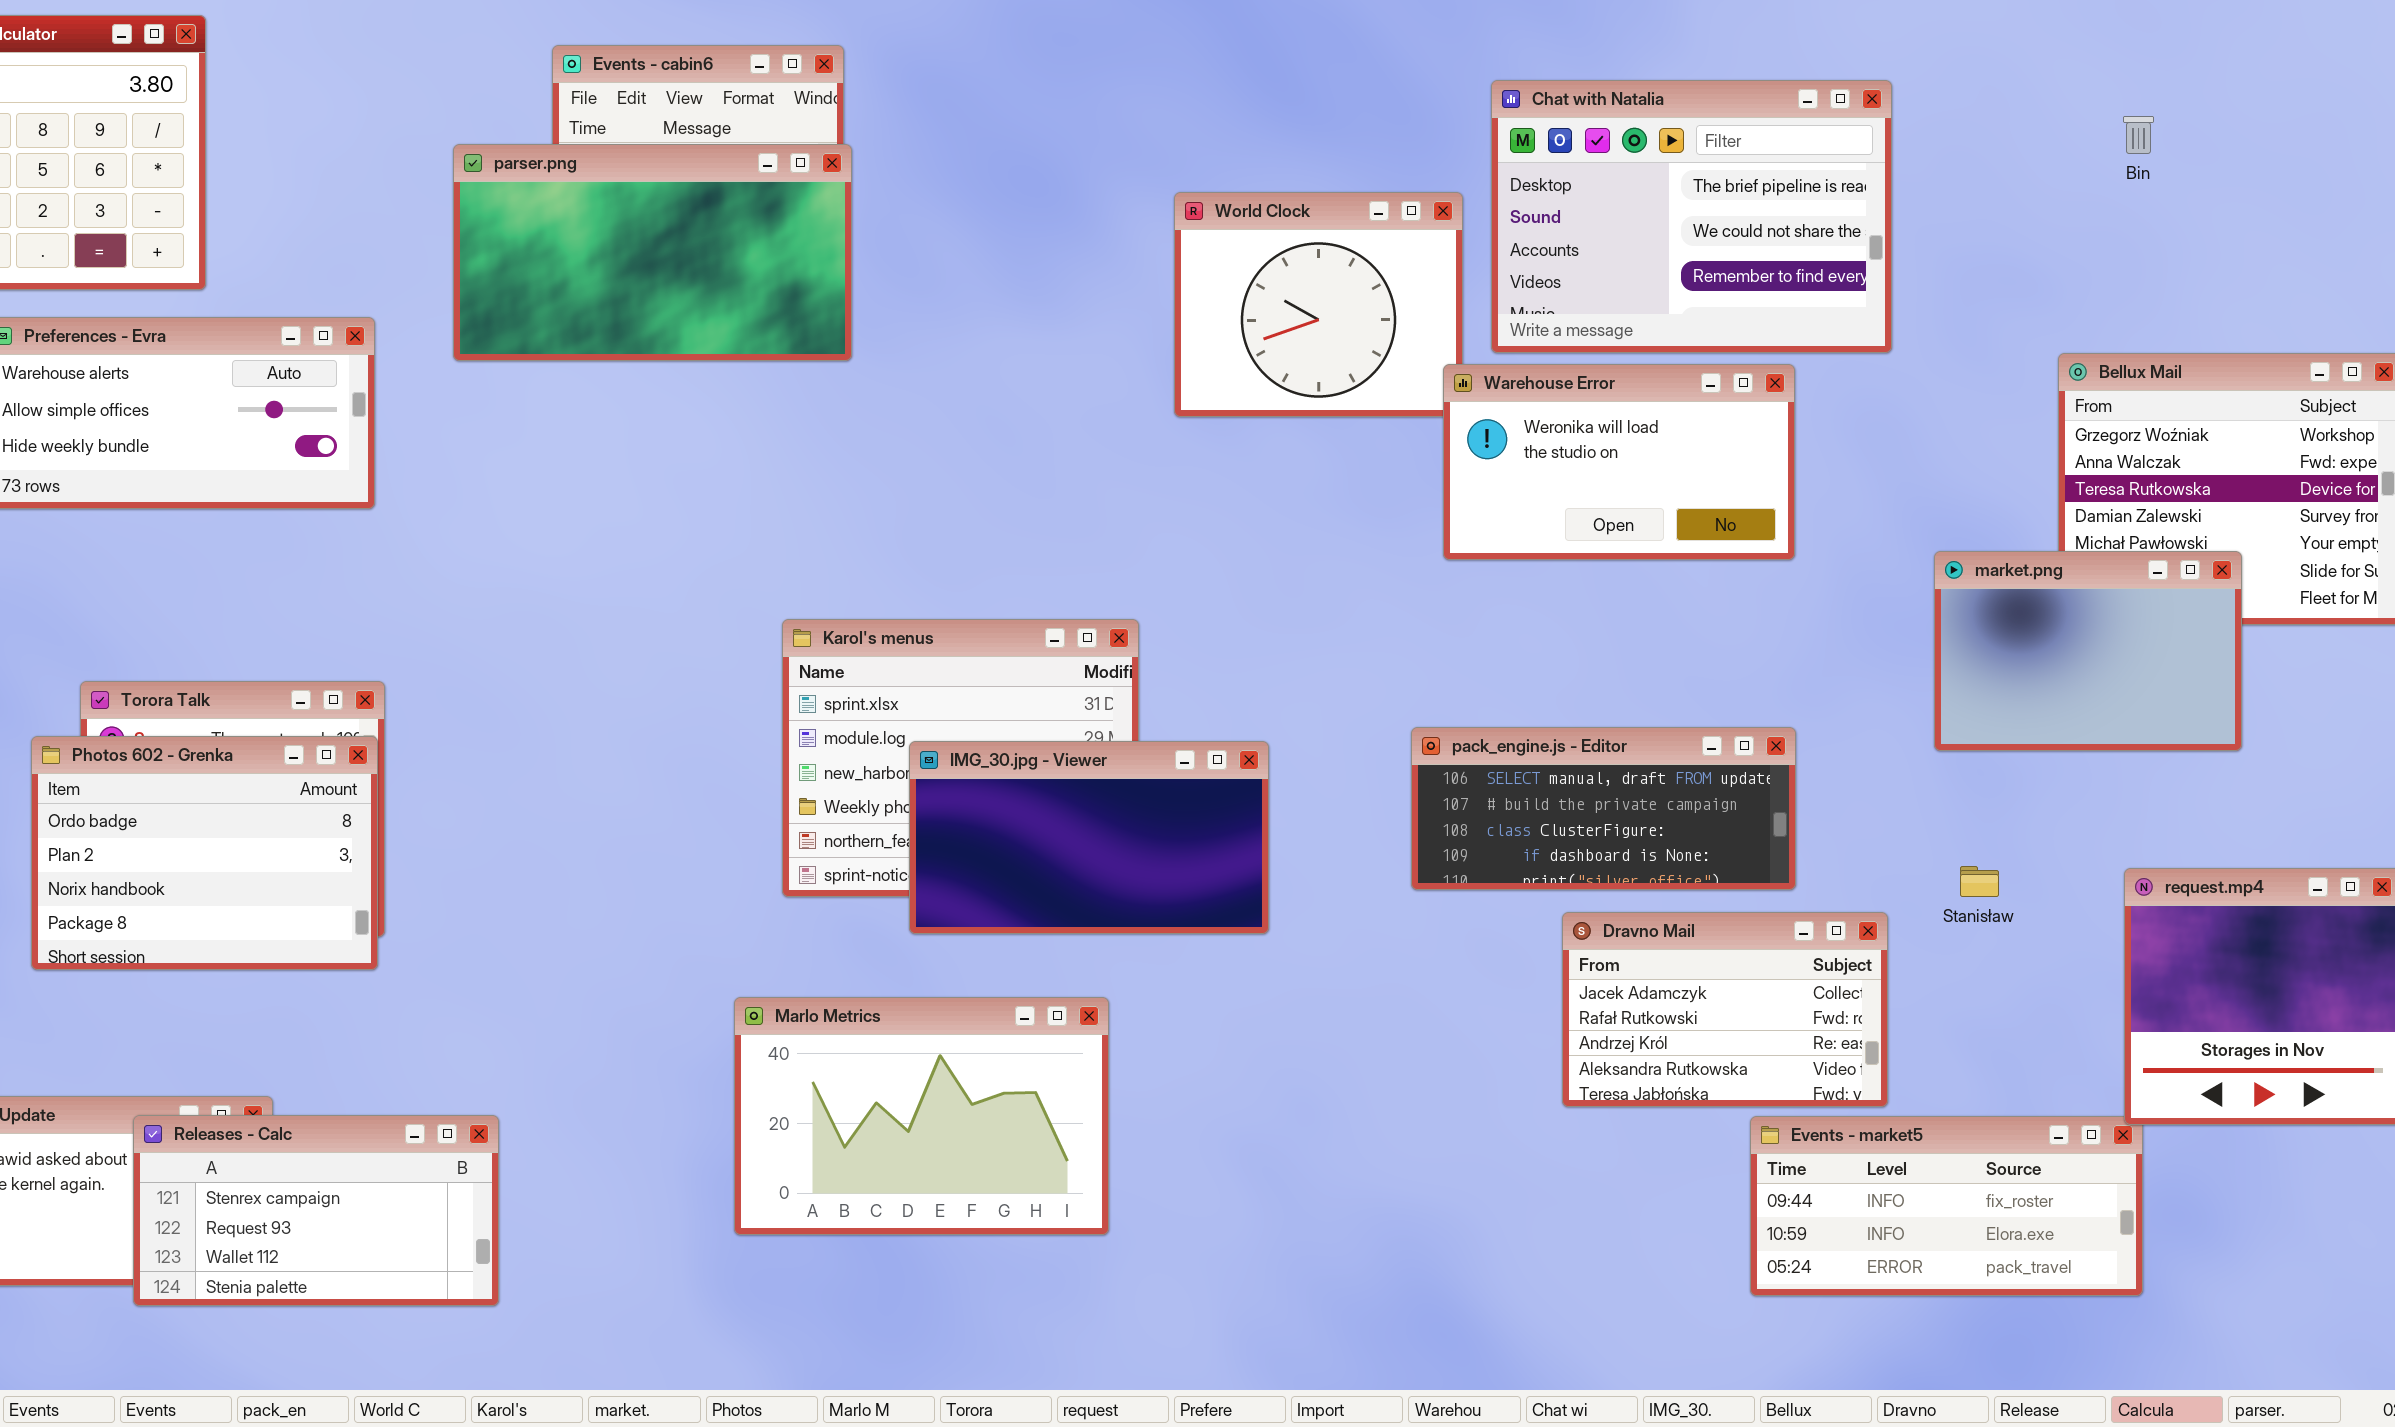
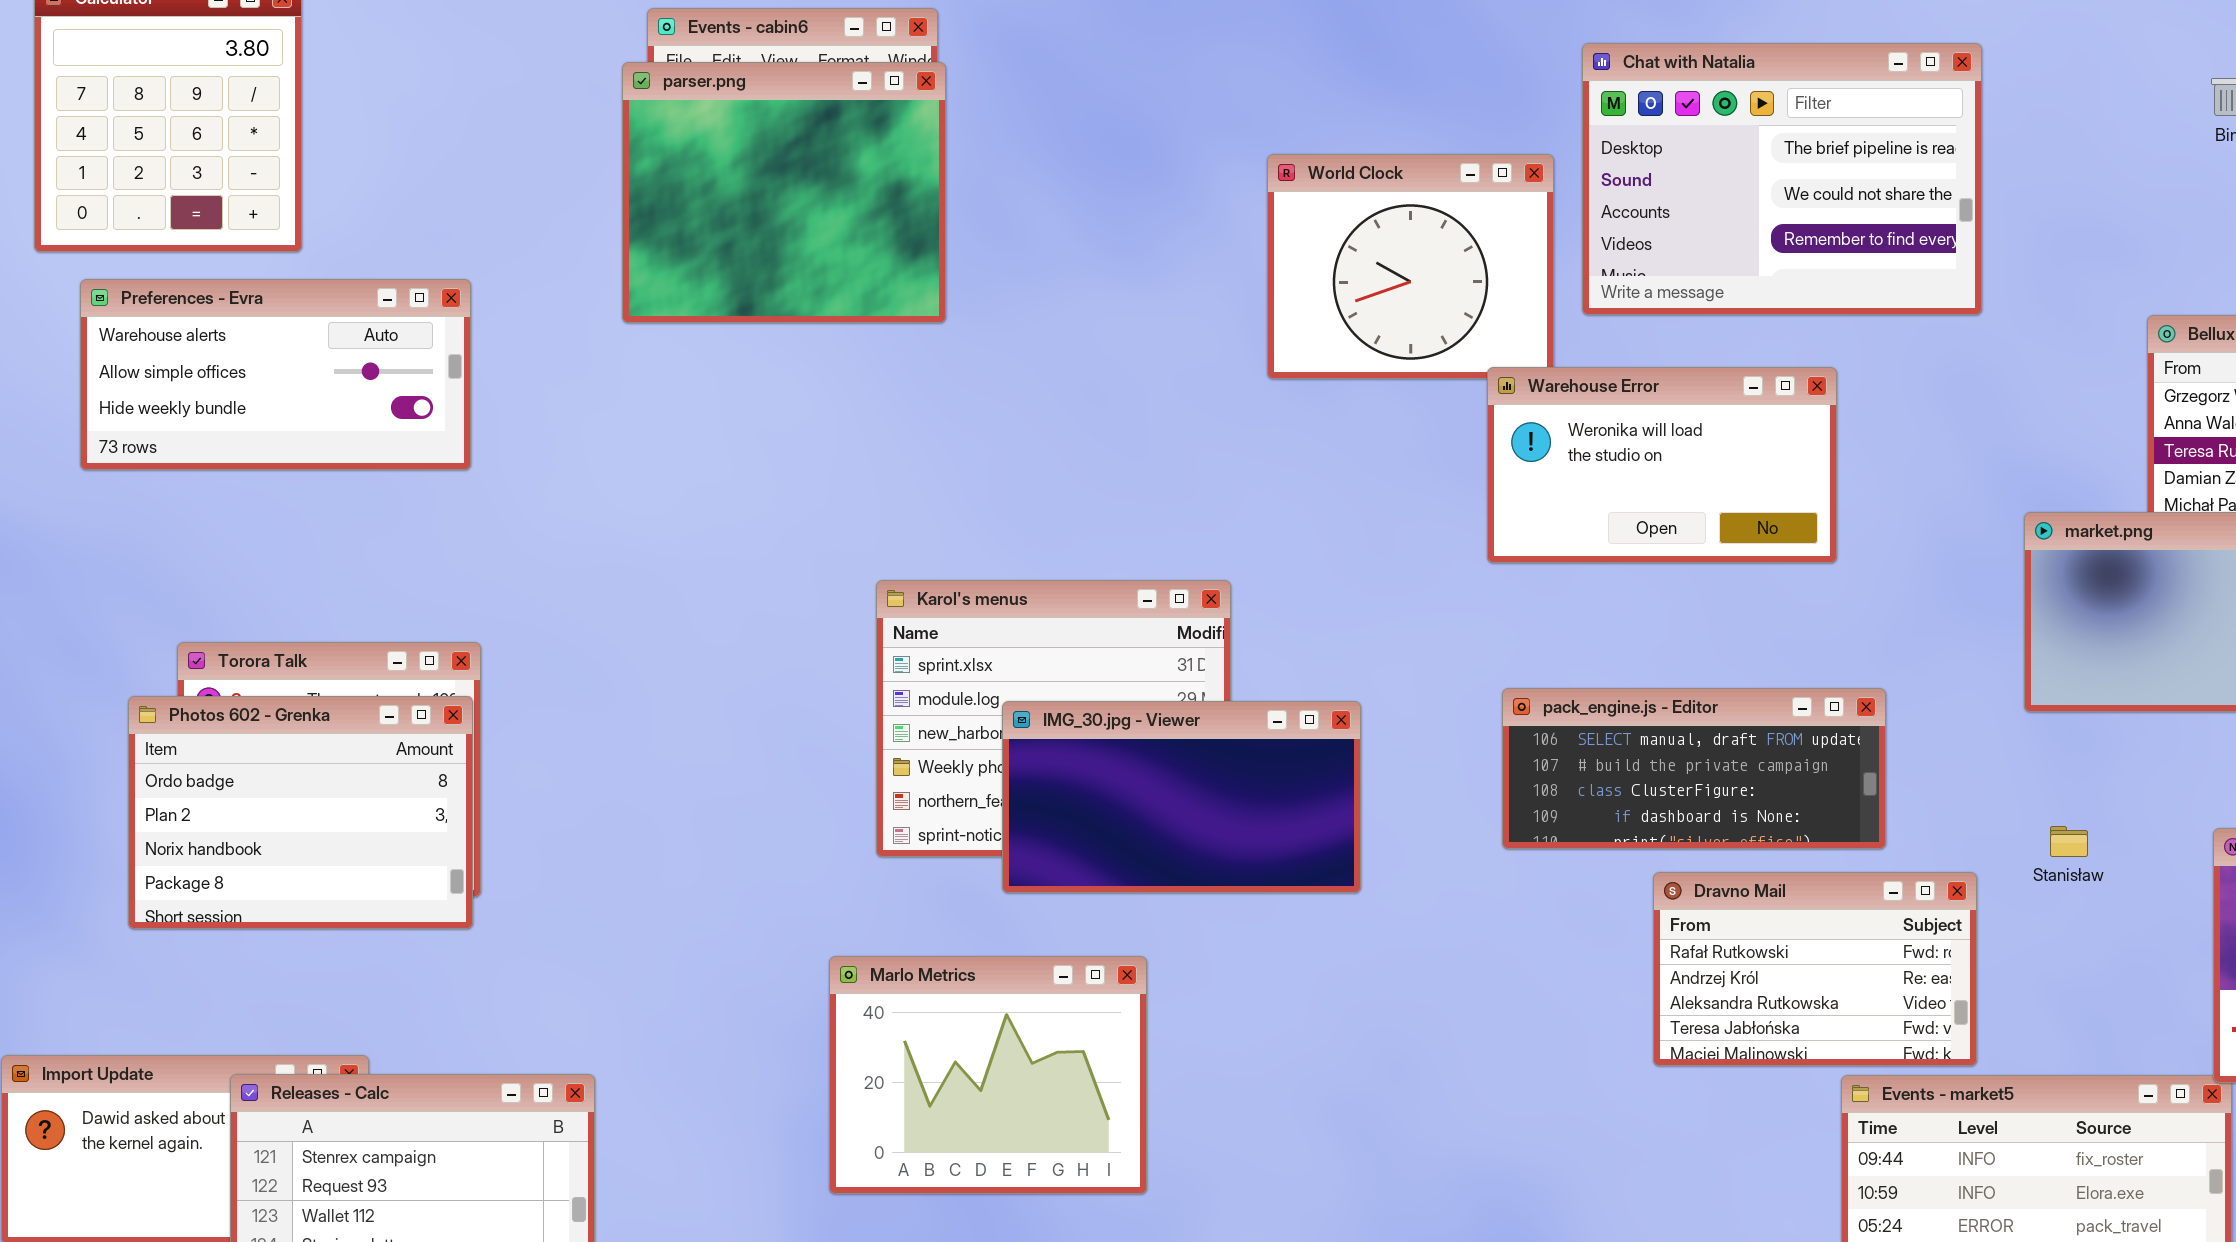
parser.png: [453,144,852,361] -> [622,62,946,323], resized
Warehouse Error: [1443,364,1795,560] -> [1487,367,1837,563], moved
Dravno Mail: [1562,912,1888,1107] -> [1653,872,1977,1066], scrolled down 1 row
Marlo Metrics: [734,997,1109,1235] -> [829,956,1147,1194], resized

